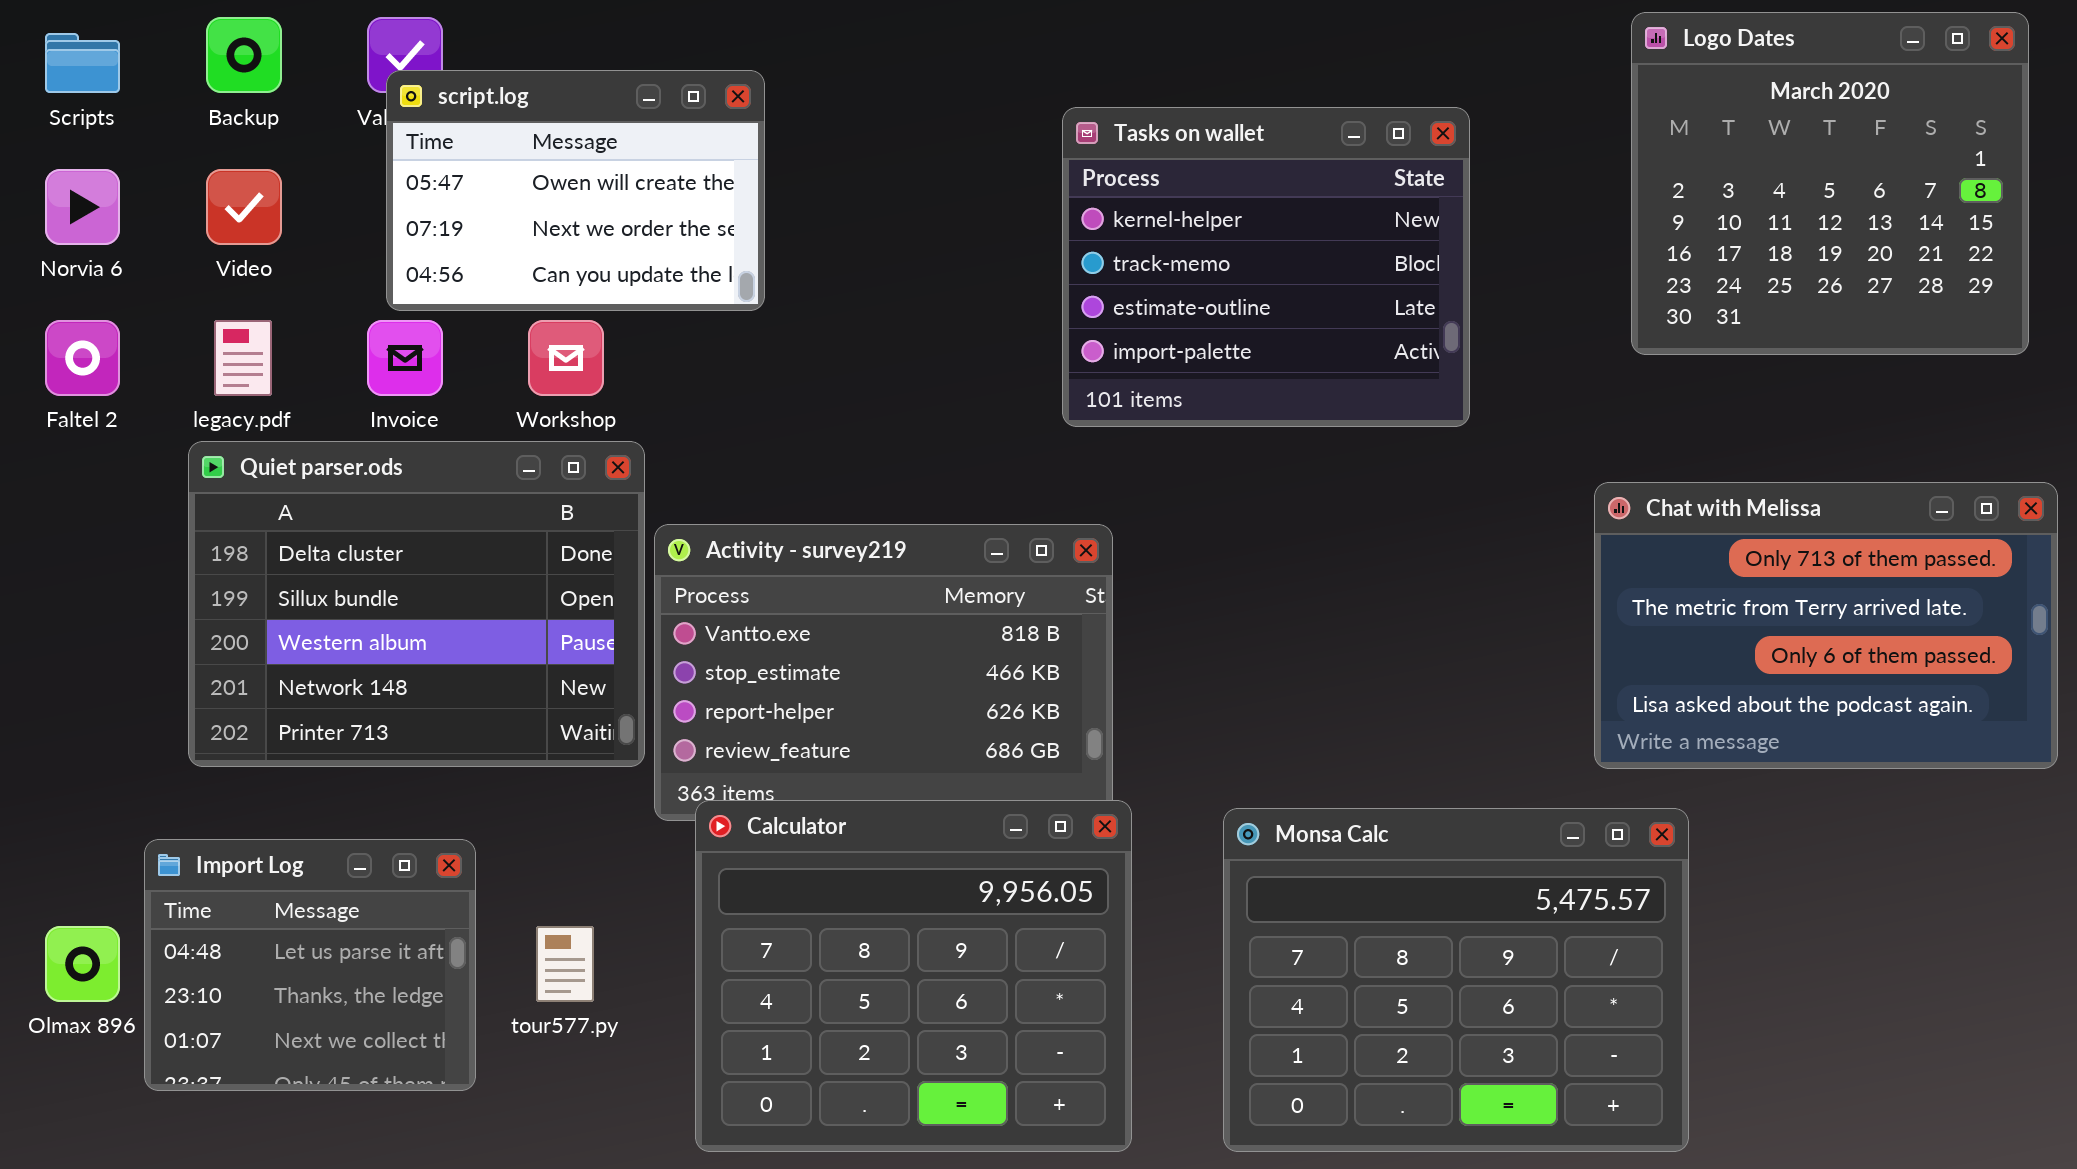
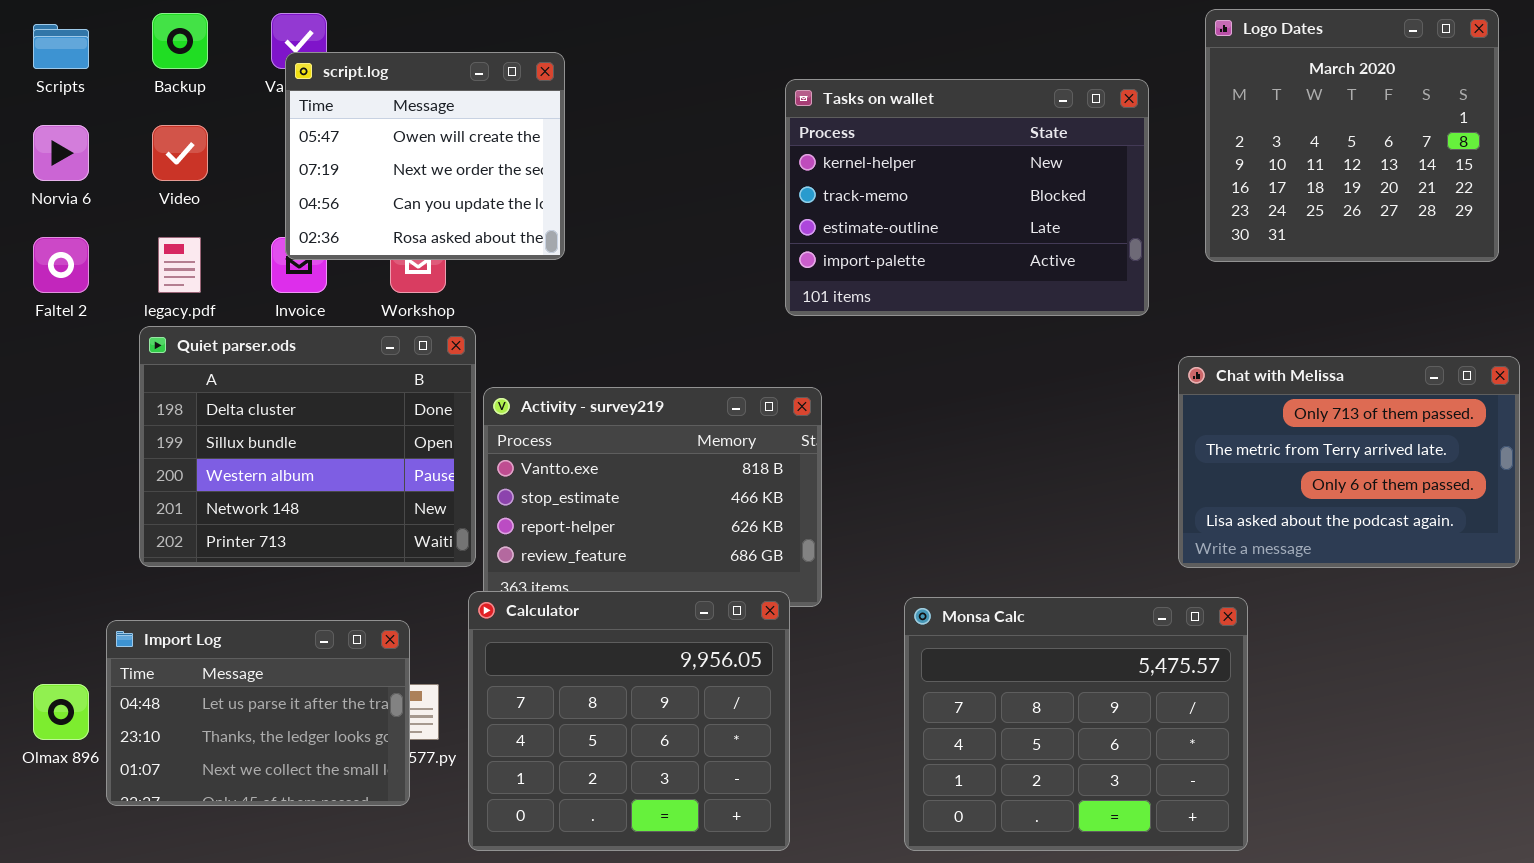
script.log: [386,70,765,311] -> [285,52,565,260], resized
Tasks on wallet: [1062,107,1470,427] -> [785,79,1149,316], resized
Calculator: [695,800,1132,1152] -> [468,591,790,851], moved
Import Log: [144,839,476,1091] -> [106,620,410,806], resized

